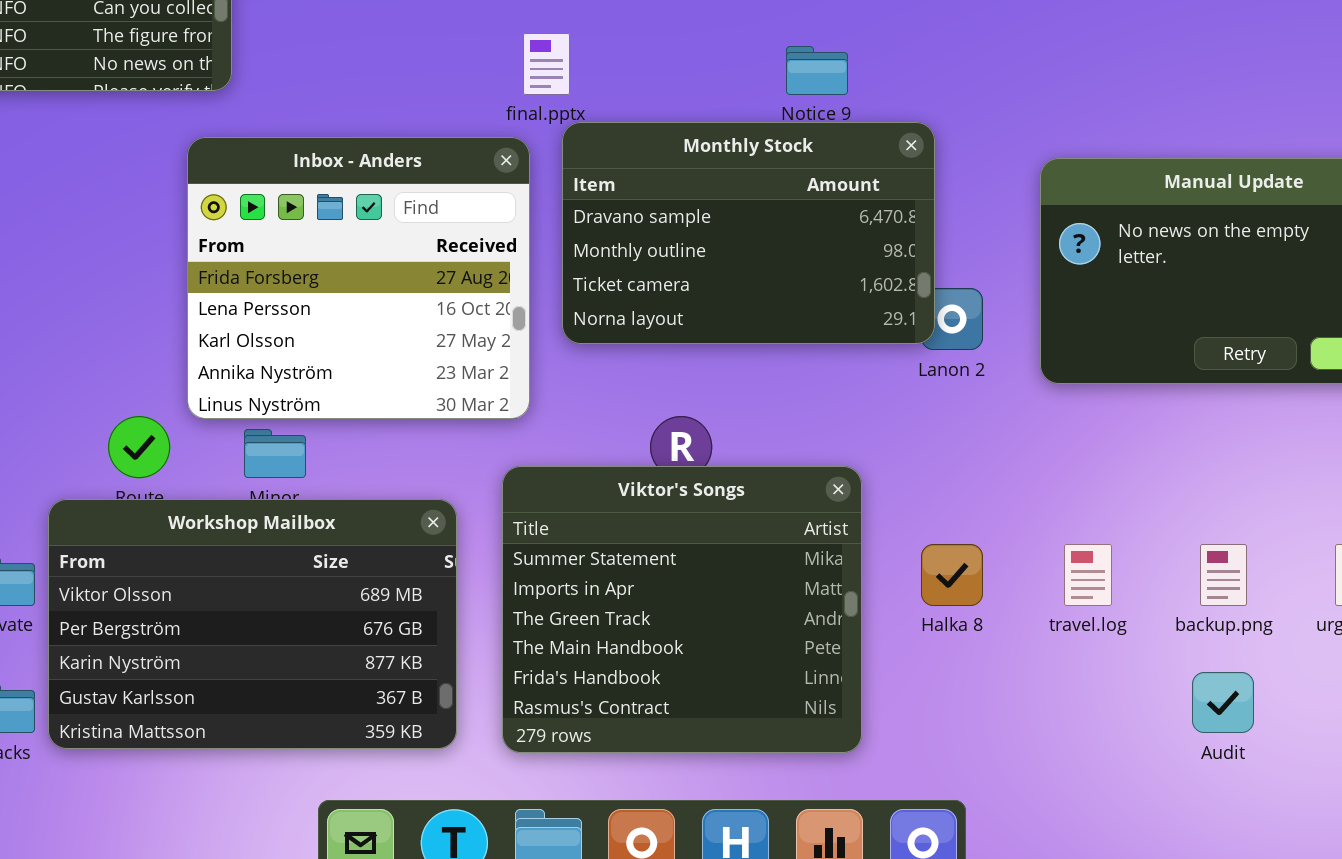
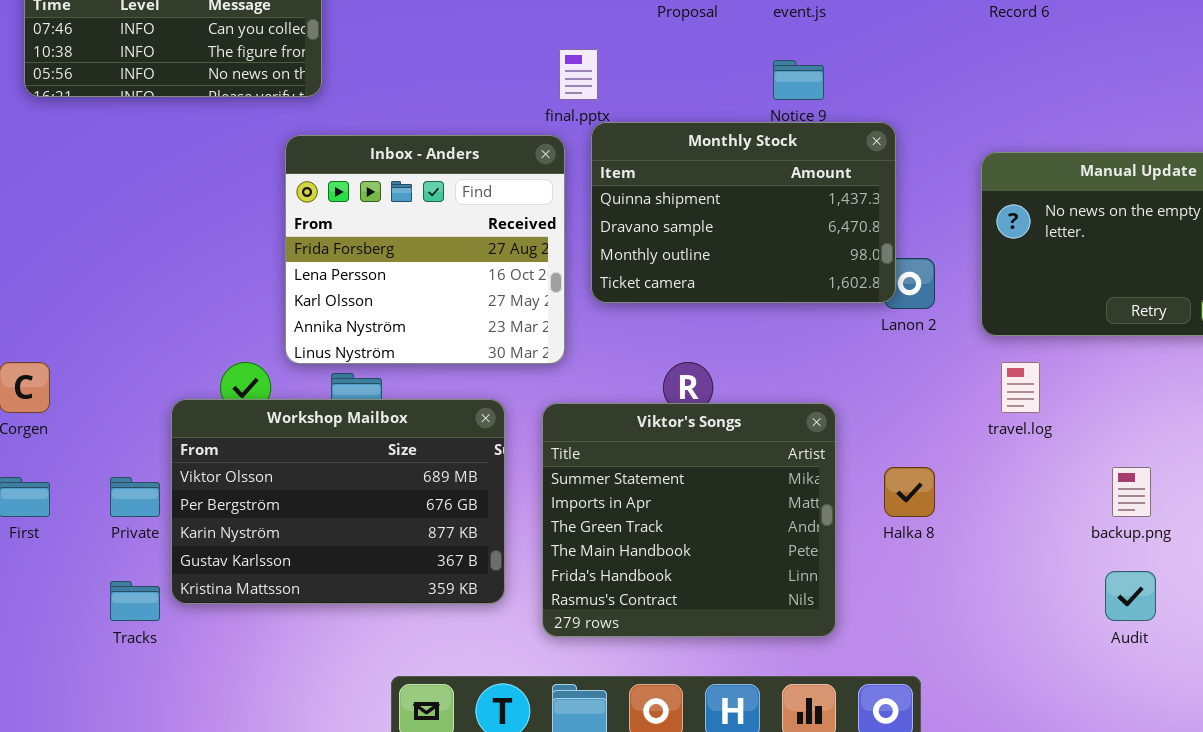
Monthly Stock: [562,122,935,344] -> [591,122,896,303], scrolled up 1 row
Workshop Mailbox: [48,499,457,749] -> [171,399,505,604], moved
travel.log: [1064,544,1112,606] -> [1001,362,1040,413], moved

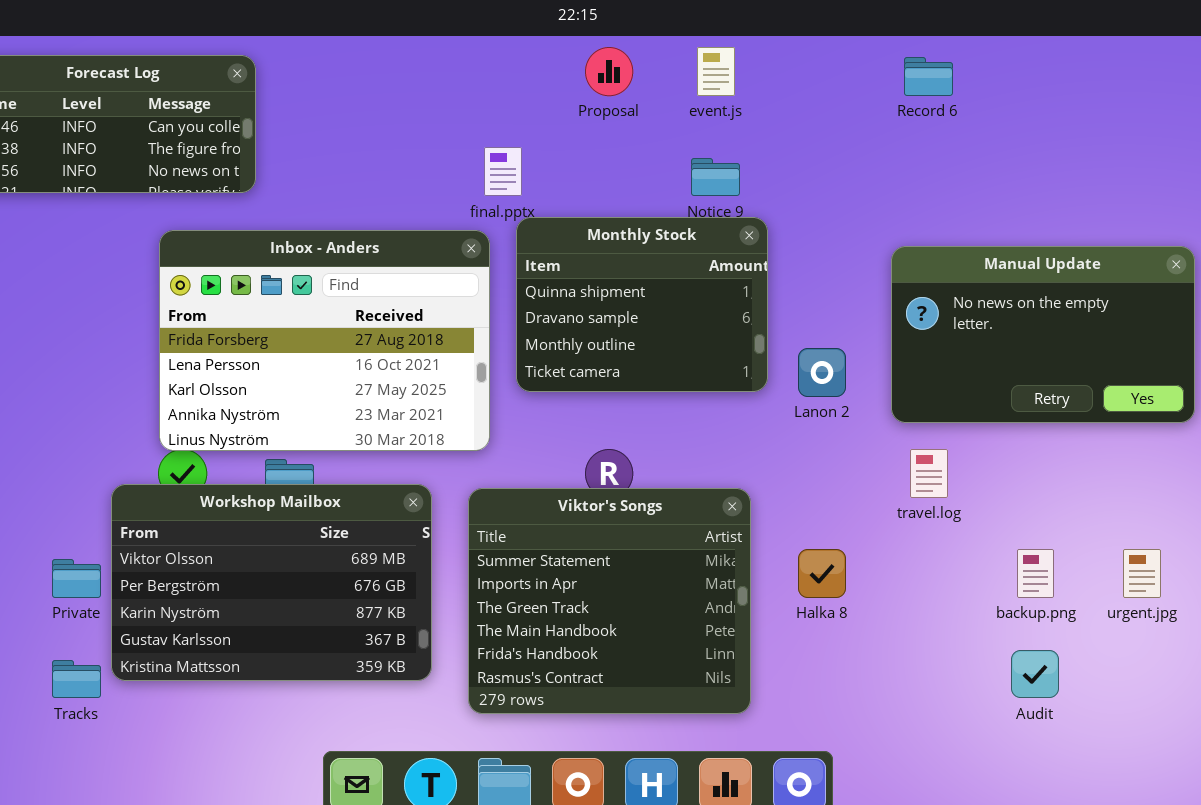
Monthly Stock: [591,122,896,303] -> [516,217,768,392], resized
Inbox - Anders: [285,135,565,364] -> [159,230,490,451], resized

